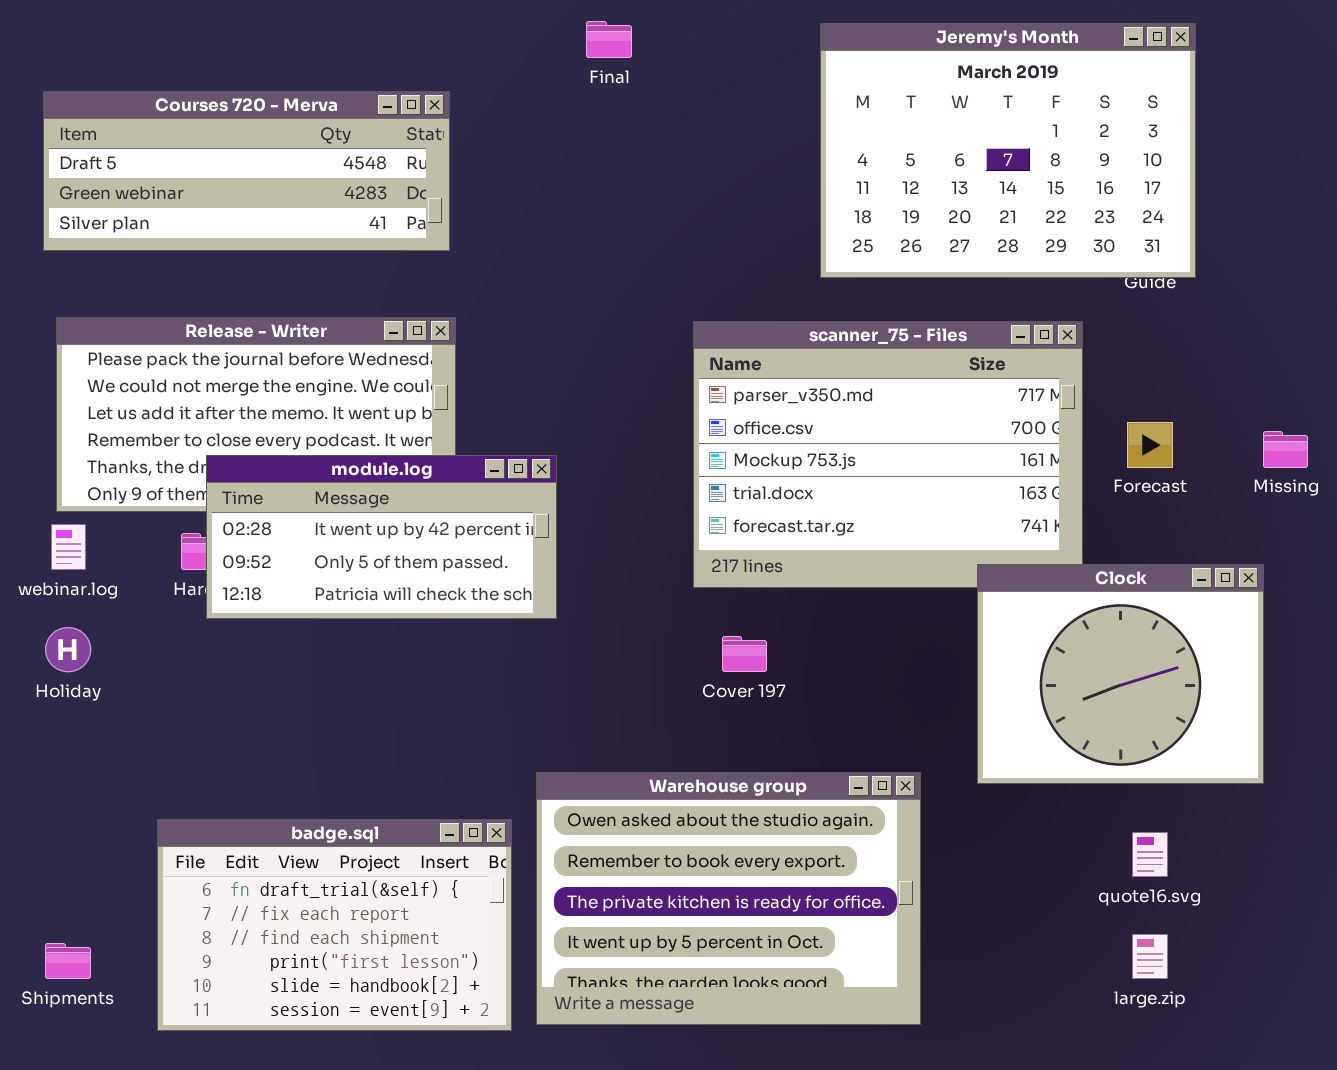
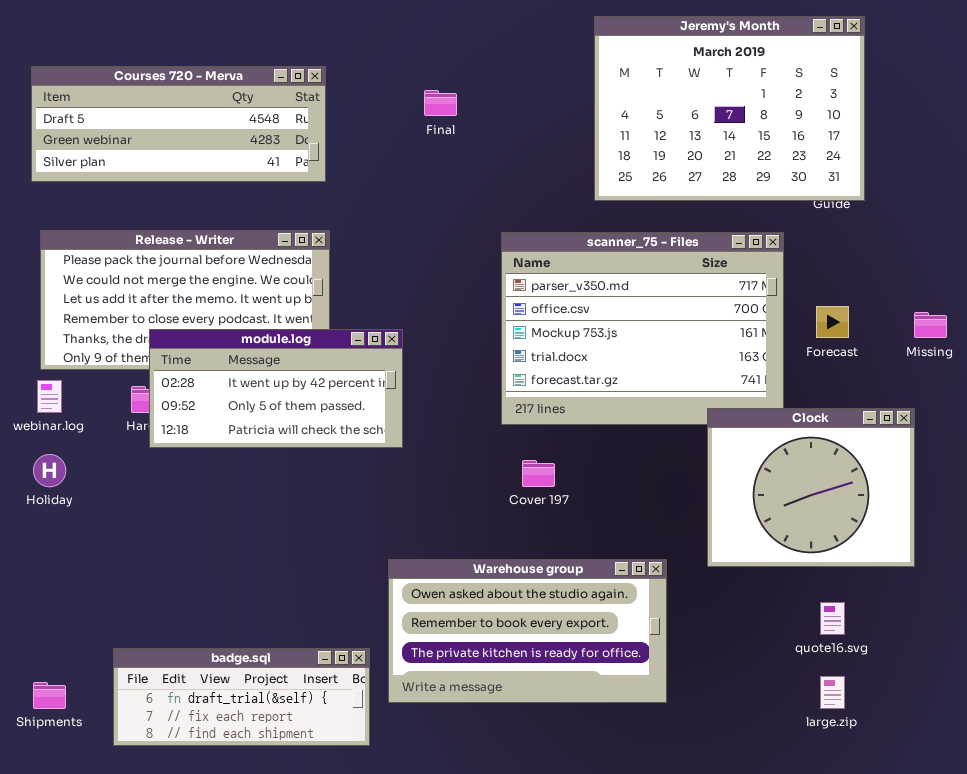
Final: [586,21,632,58] -> [424,90,457,116], moved
Warehouse group: [536,772,921,1025] -> [388,559,667,703], resized
badge.sql: [157,819,512,1031] -> [113,648,370,746], resized

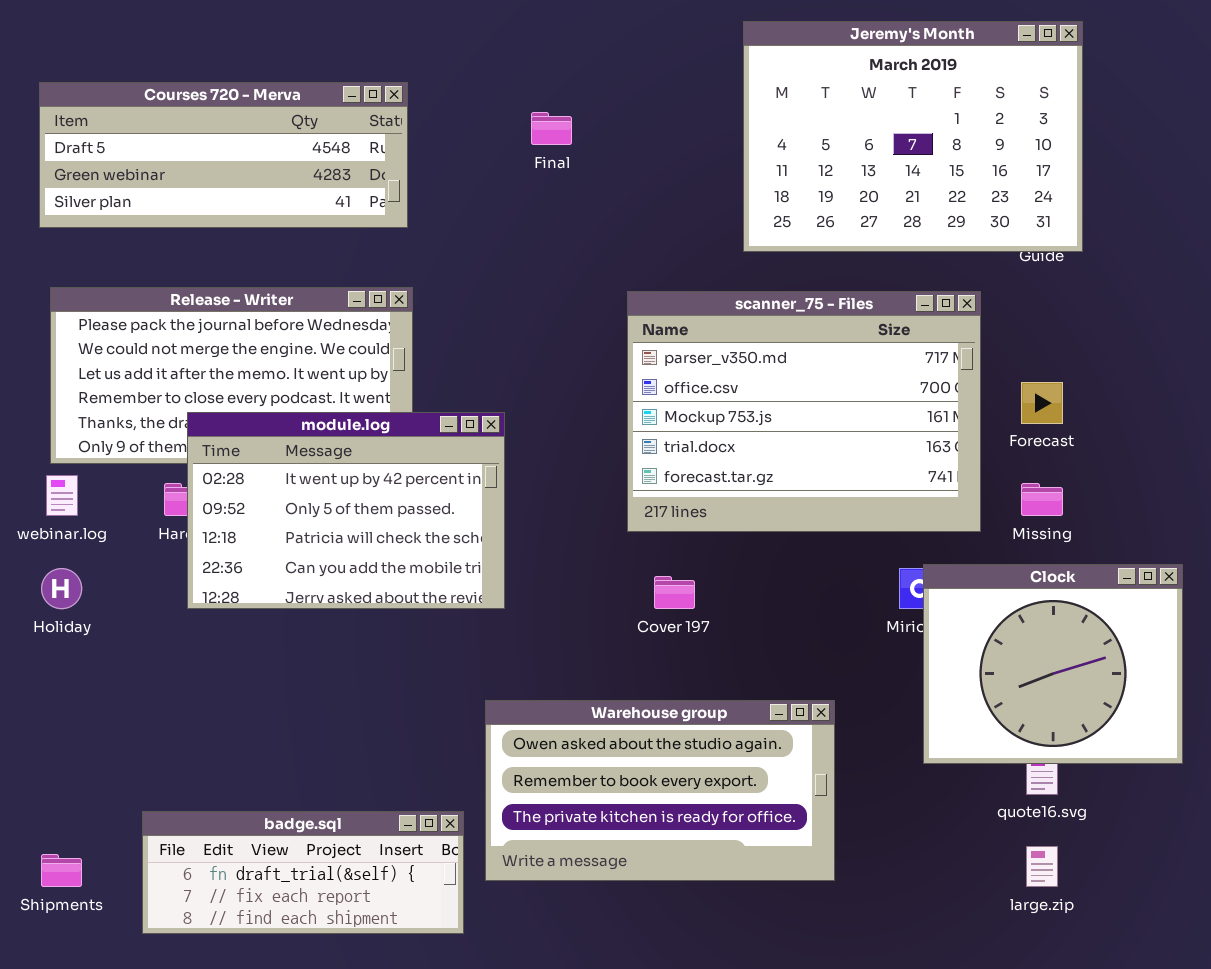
Missing: [914,312,947,338] -> [1021,483,1063,516], moved
module.log: [149,329,403,448] -> [187,412,505,609], resized
Clock: [707,408,915,567] -> [923,564,1183,764], moved

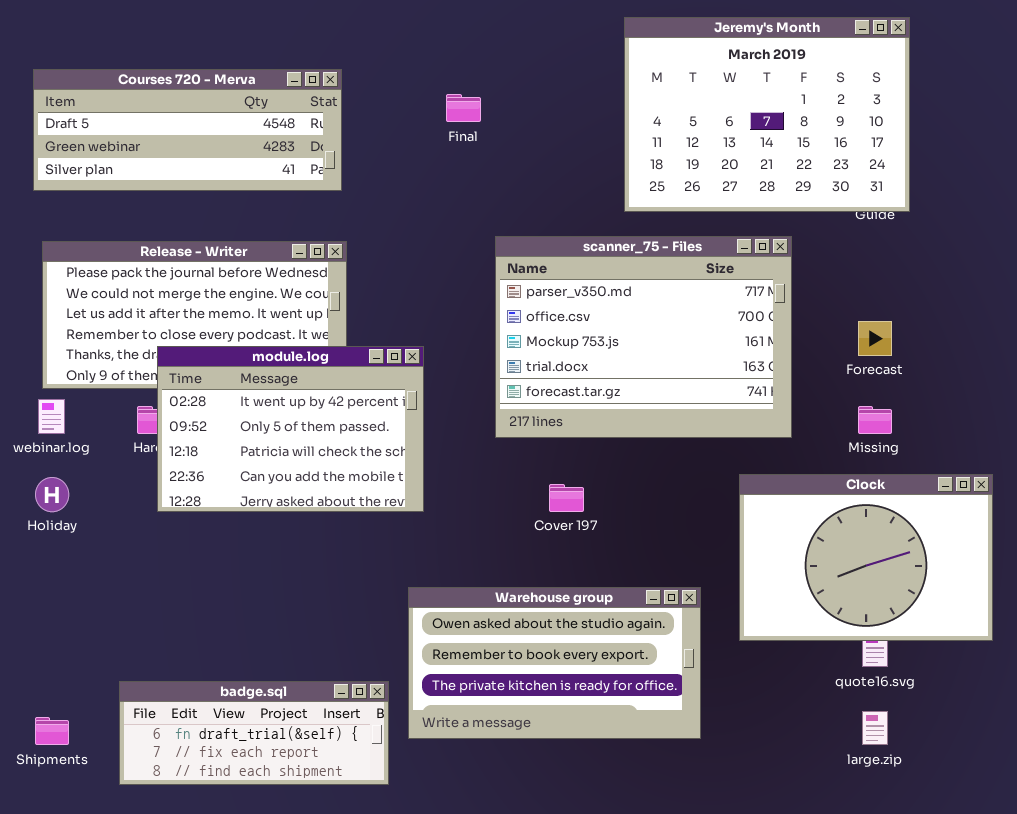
scanner_75 - Files: [627,291,981,532] -> [495,236,792,438], moved
Clock: [923,564,1183,764] -> [739,474,993,641], resized

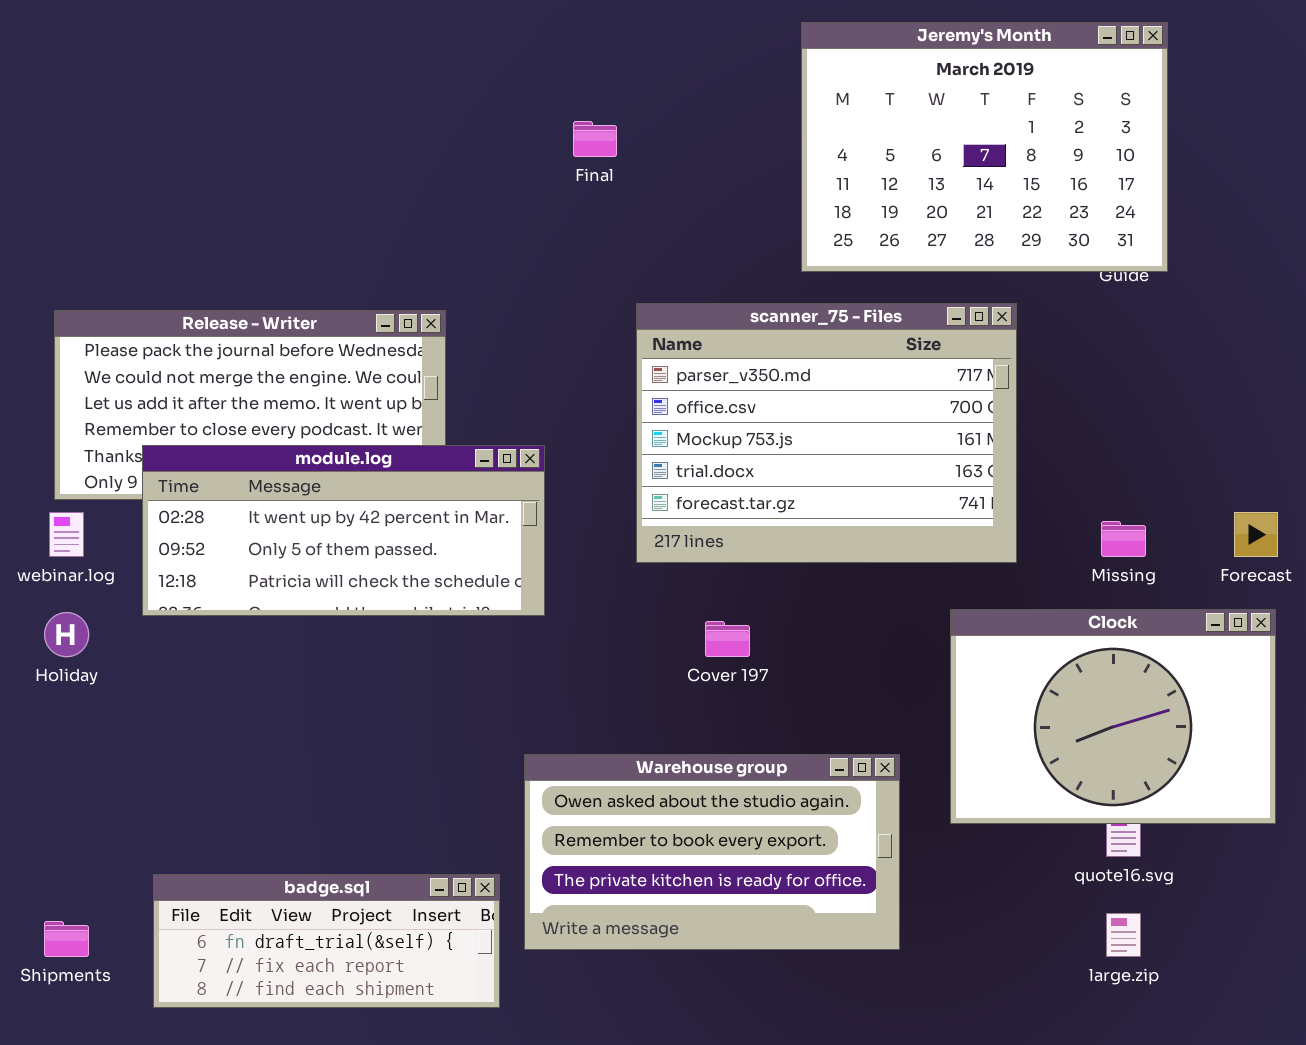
Courses 720 - Merva: [33,69,342,191] -> none, closed
Forecast: [858,321,892,356] -> [1234,512,1278,557], moved
module.log: [157,346,424,512] -> [142,445,545,616], resized

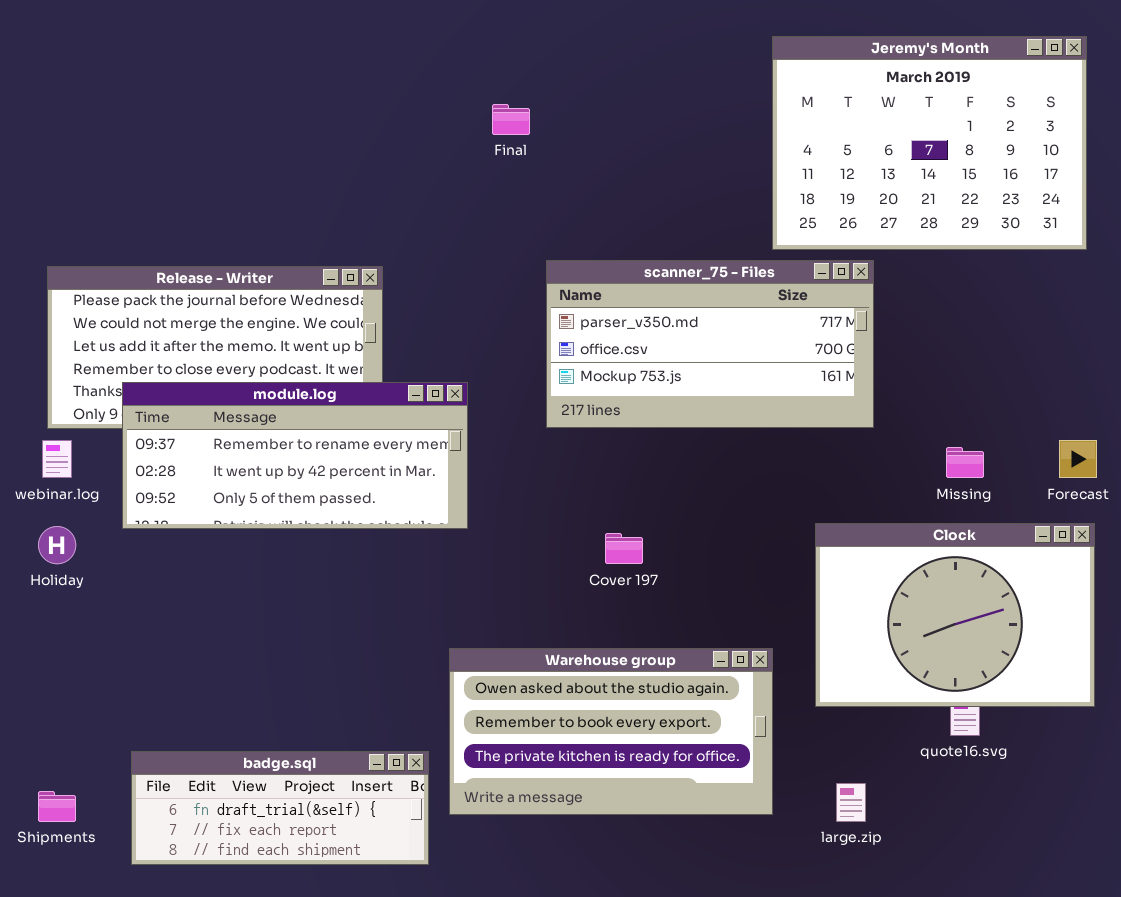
Jeremy's Month: [801,22,1168,272] -> [772,36,1087,250], moved
scanner_75 - Files: [636,303,1017,563] -> [546,260,874,428], resized
module.log: [142,445,545,616] -> [122,382,468,529], scrolled up 1 row
large.zip: [1106,913,1141,957] -> [836,783,866,822], moved

